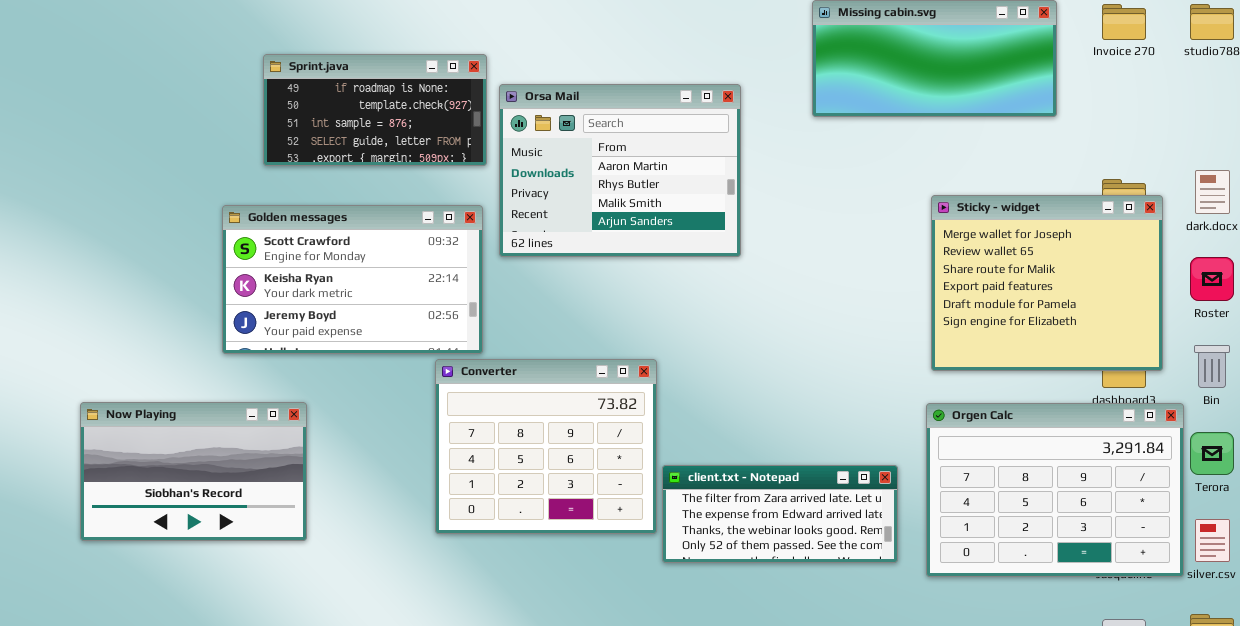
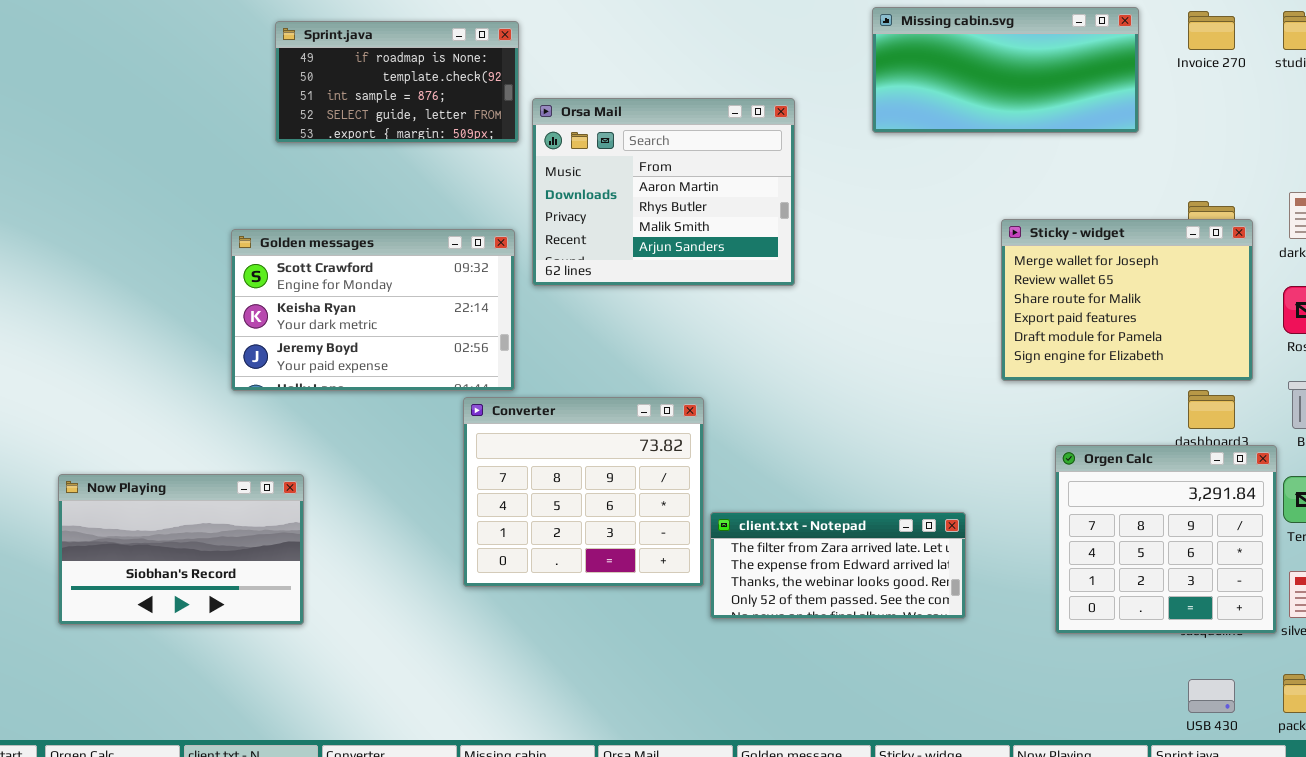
Sprint.java: [263,54,487,166] -> [275,21,519,143], moved
Sticky - widget: [931,195,1163,371] -> [1001,219,1253,381], resized
Now Playing: [80,402,307,541] -> [58,474,304,625], moved
Orgen Calc: [926,403,1184,577] -> [1055,445,1277,634], resized

